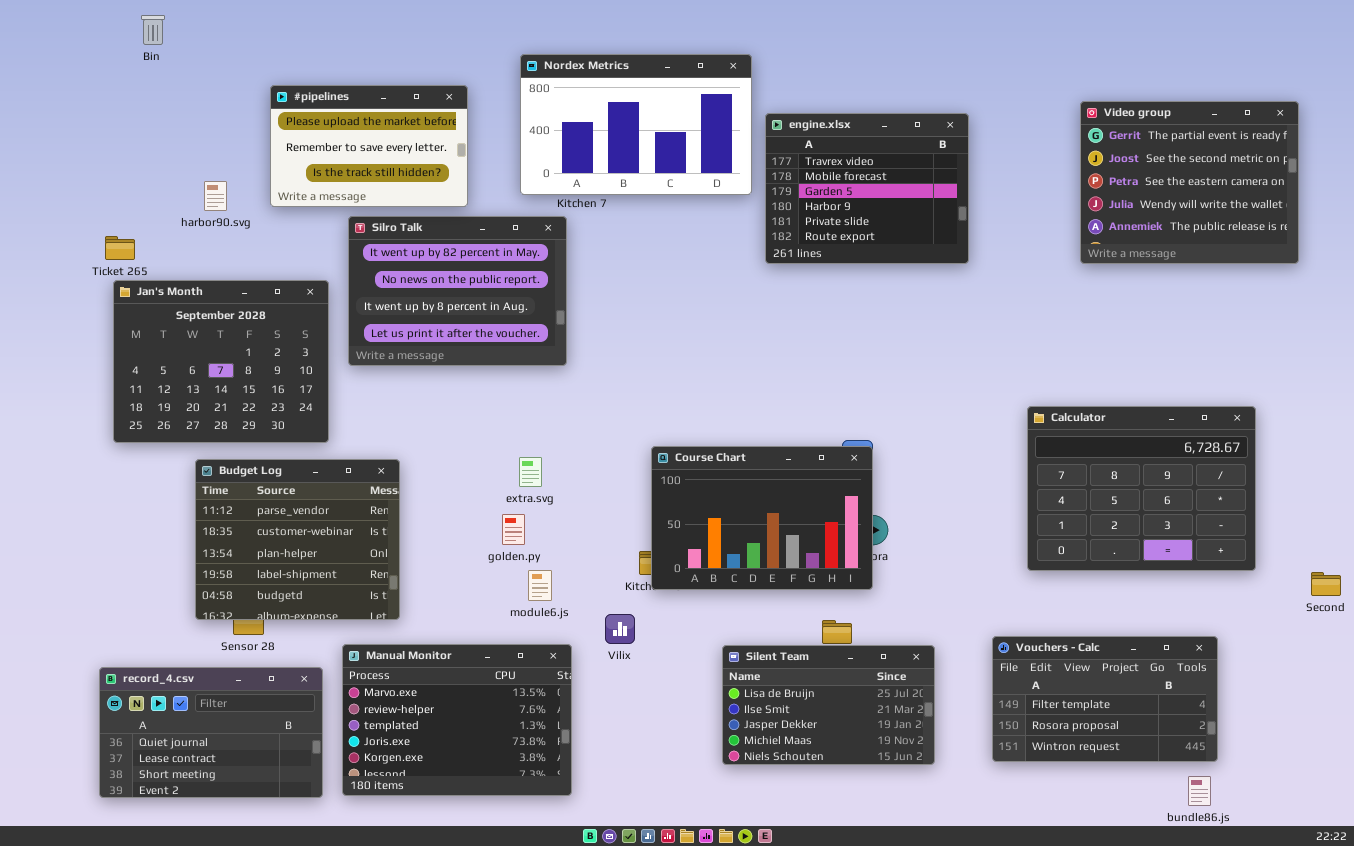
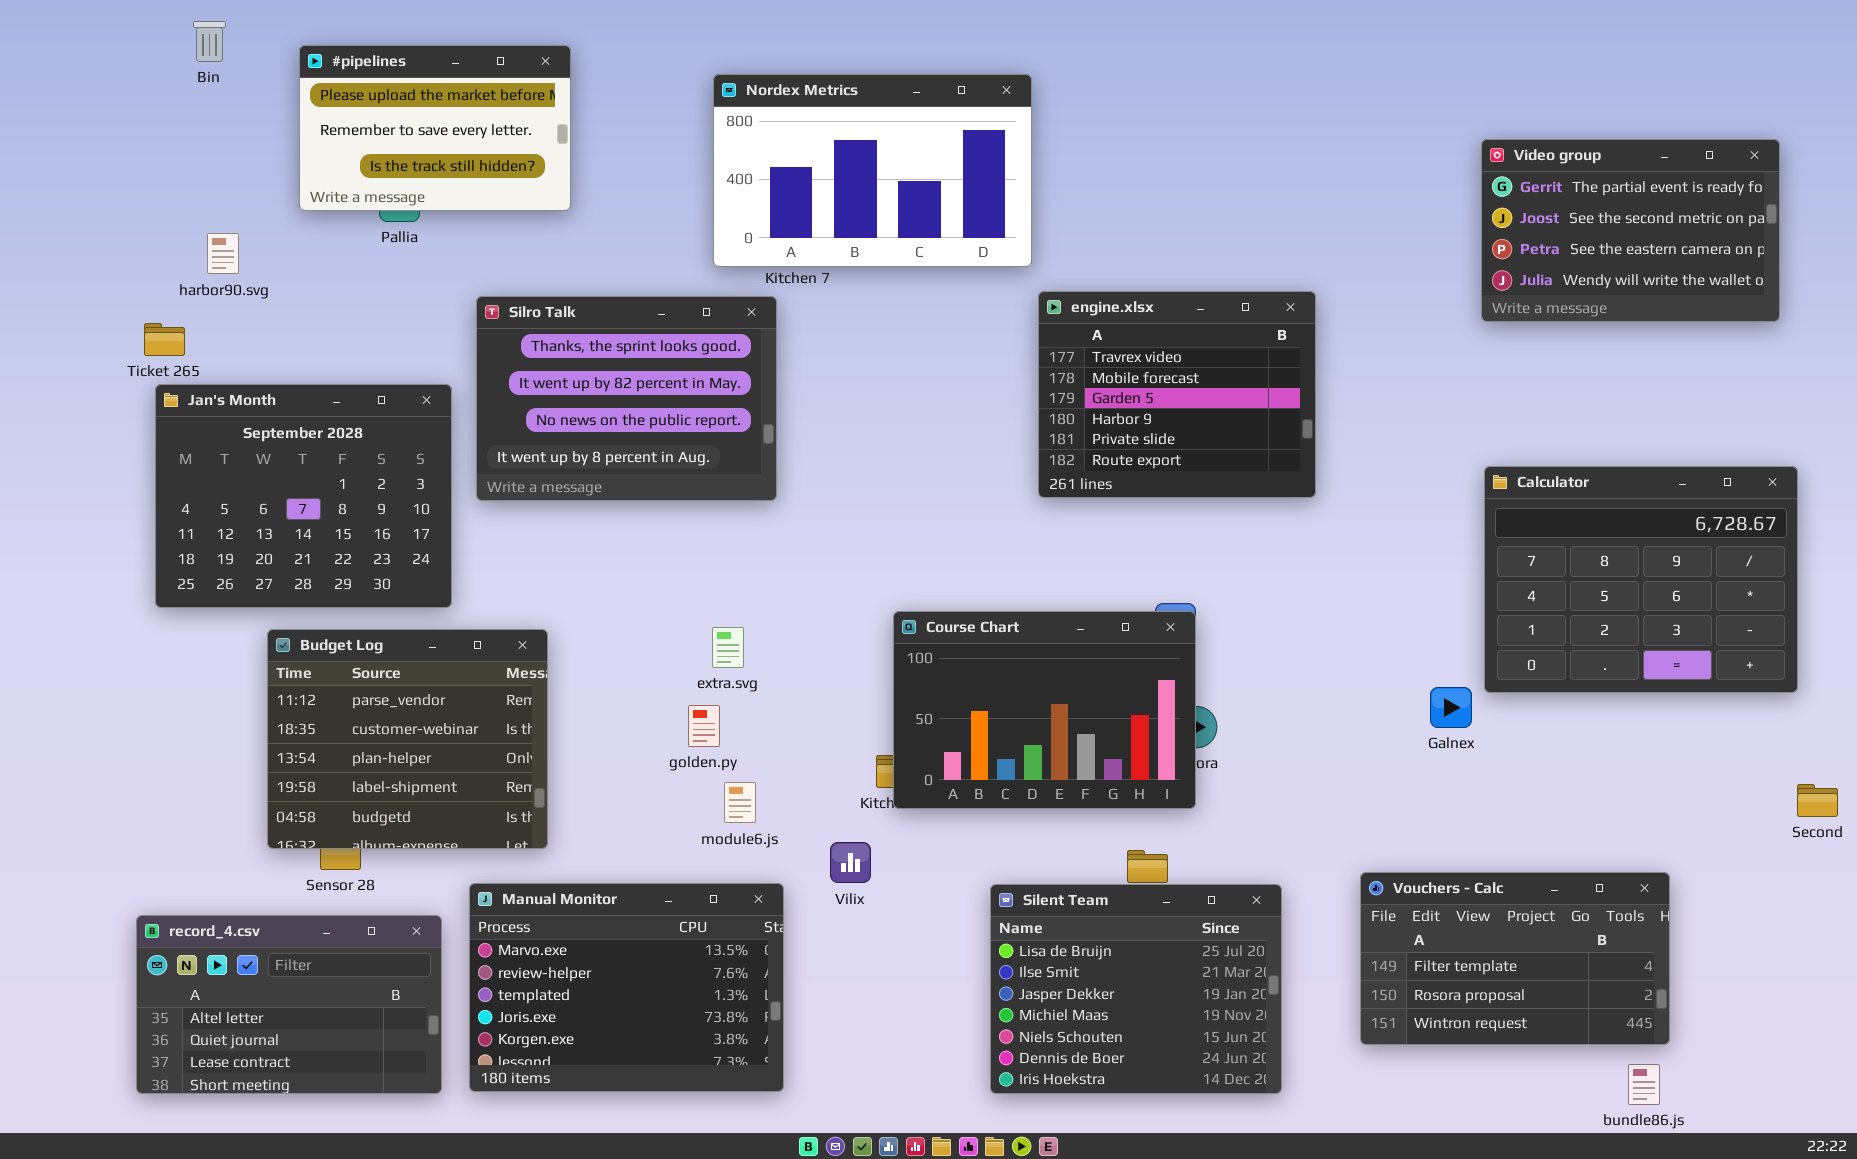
#pipelines: [270,85,468,207] -> [299,45,571,211], moved
Video group: [1080,101,1299,264] -> [1481,139,1780,322], resized
engine.xlsx: [765,113,969,264] -> [1038,291,1316,498], moved
harbor90.svg: [204,181,227,211] -> [207,233,239,274], moved
Silro Talk: [348,216,567,366] -> [476,296,777,501], scrolled up 1 row
Calculator: [1027,406,1256,571] -> [1484,466,1798,693], moved
Silent Team: [722,645,935,765] -> [990,884,1282,1094], resized
record_4.csv: [99,667,323,798] -> [136,915,442,1094], scrolled up 1 row

